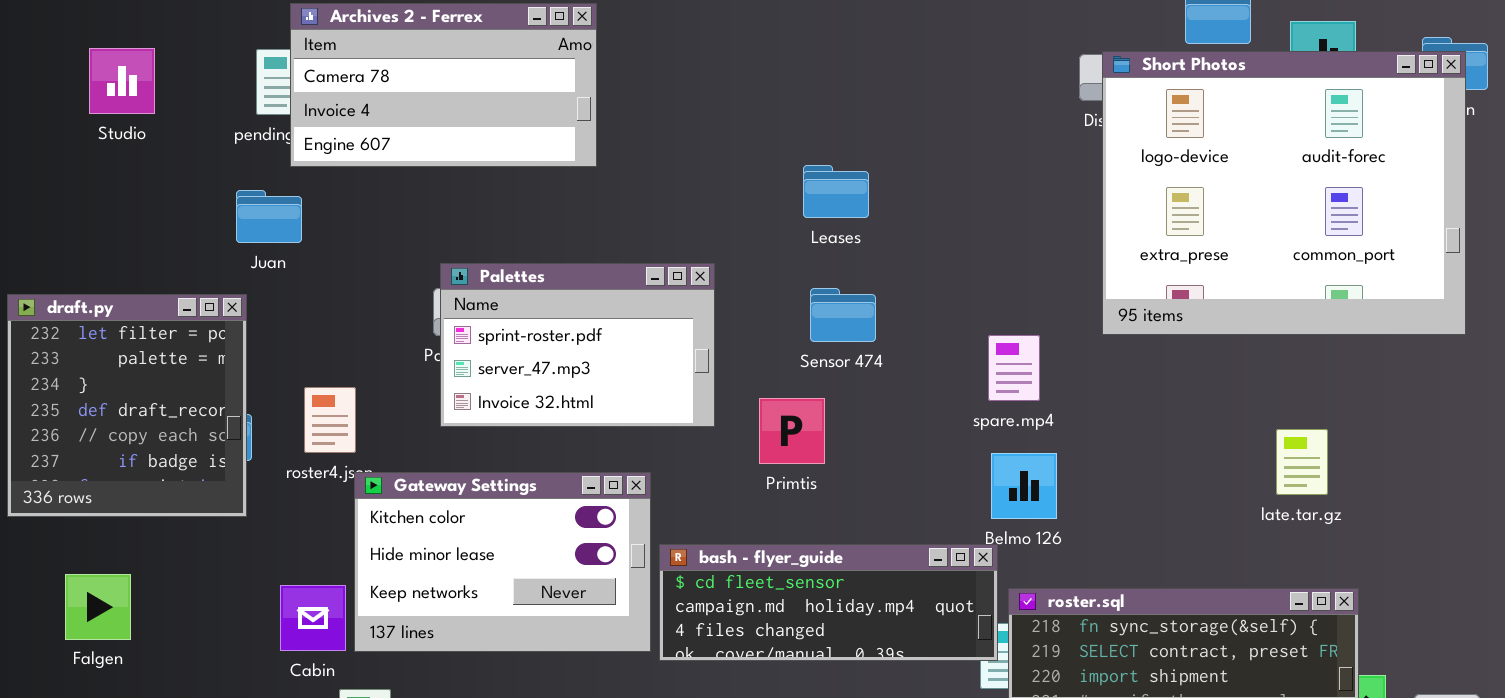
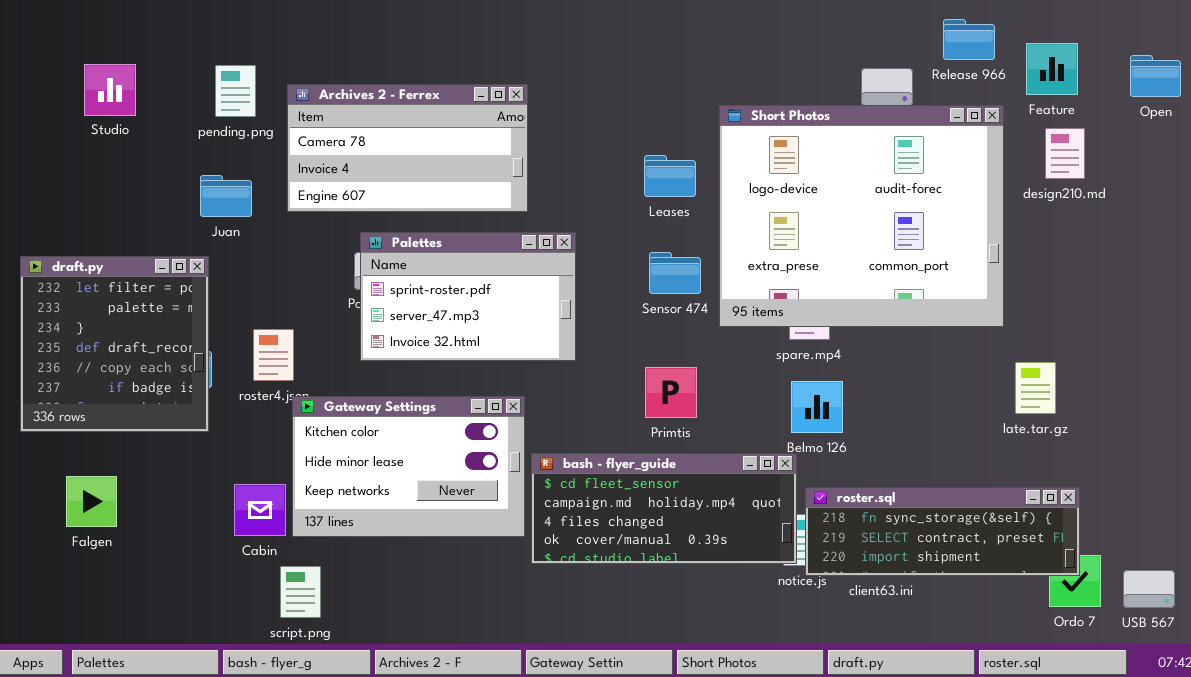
Archives 2 - Ferrex: [290,3,597,167] -> [287,84,528,212], moved
Short Photos: [1102,51,1466,335] -> [719,105,1004,327], moved
Primtis: [759,398,825,464] -> [645,367,697,418], moved
bash - flyer_guide: [659,544,998,661] -> [531,453,797,564], resized

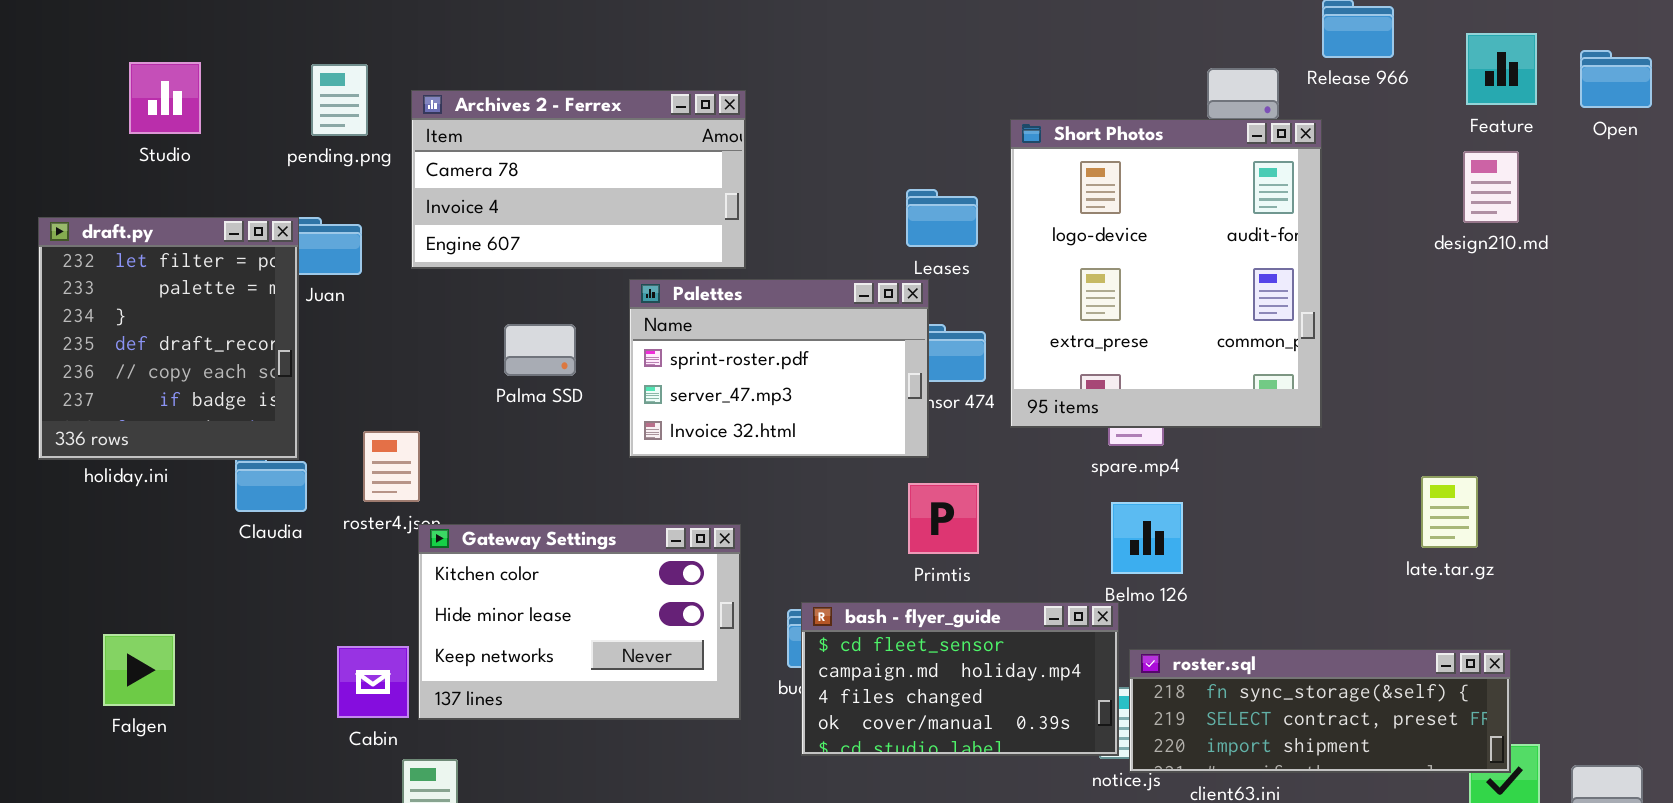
Feature: [1026,43,1078,95] -> [1466,33,1537,105], moved
Short Photos: [719,105,1004,327] -> [1010,119,1322,428], resized
Palettes: [360,232,576,361] -> [629,279,929,458], moved
draft.py: [20,256,209,432] -> [38,217,299,460], moved
bash - flyer_guide: [531,453,797,564] -> [801,602,1119,756], resized

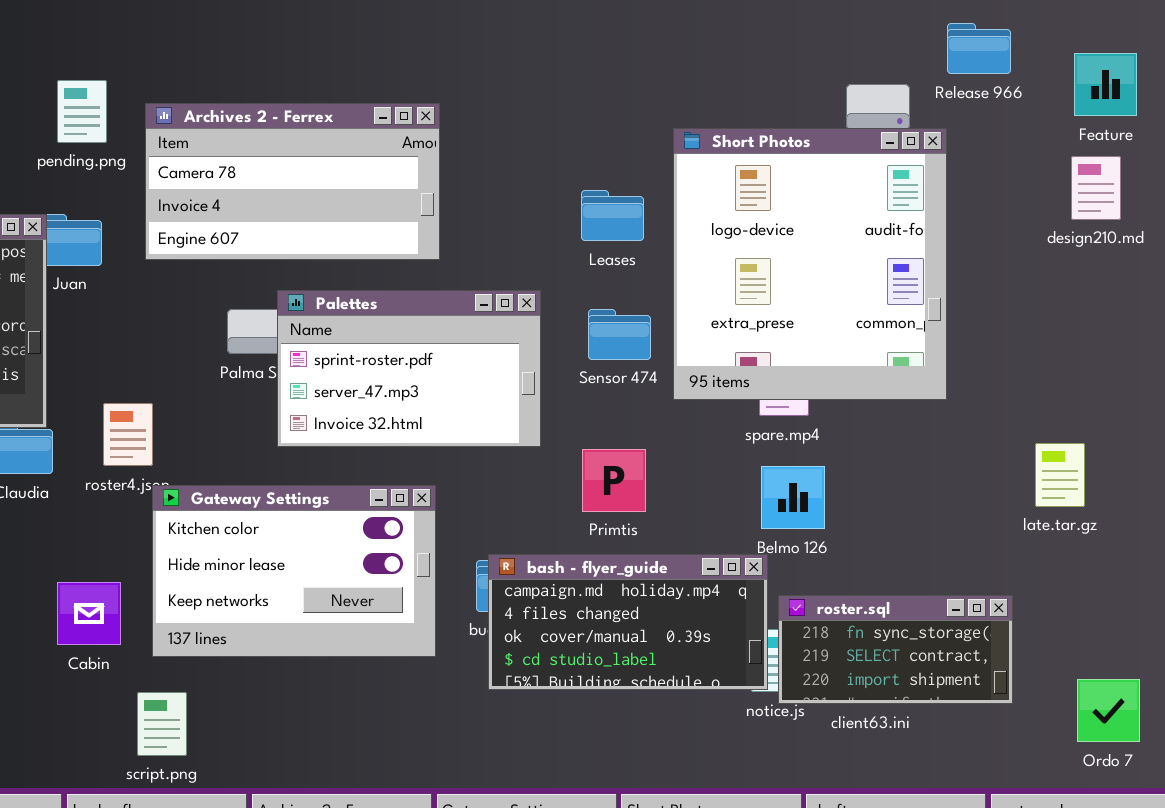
Palettes: [629,279,929,458] -> [277,290,541,447], moved
bash - flyer_guide: [801,602,1119,756] -> [488,554,768,690], scrolled down 1 row
Cabin: [337,646,409,718] -> [57,582,121,645], moved
roster.sql: [1129,649,1511,773] -> [778,595,1013,704], resized

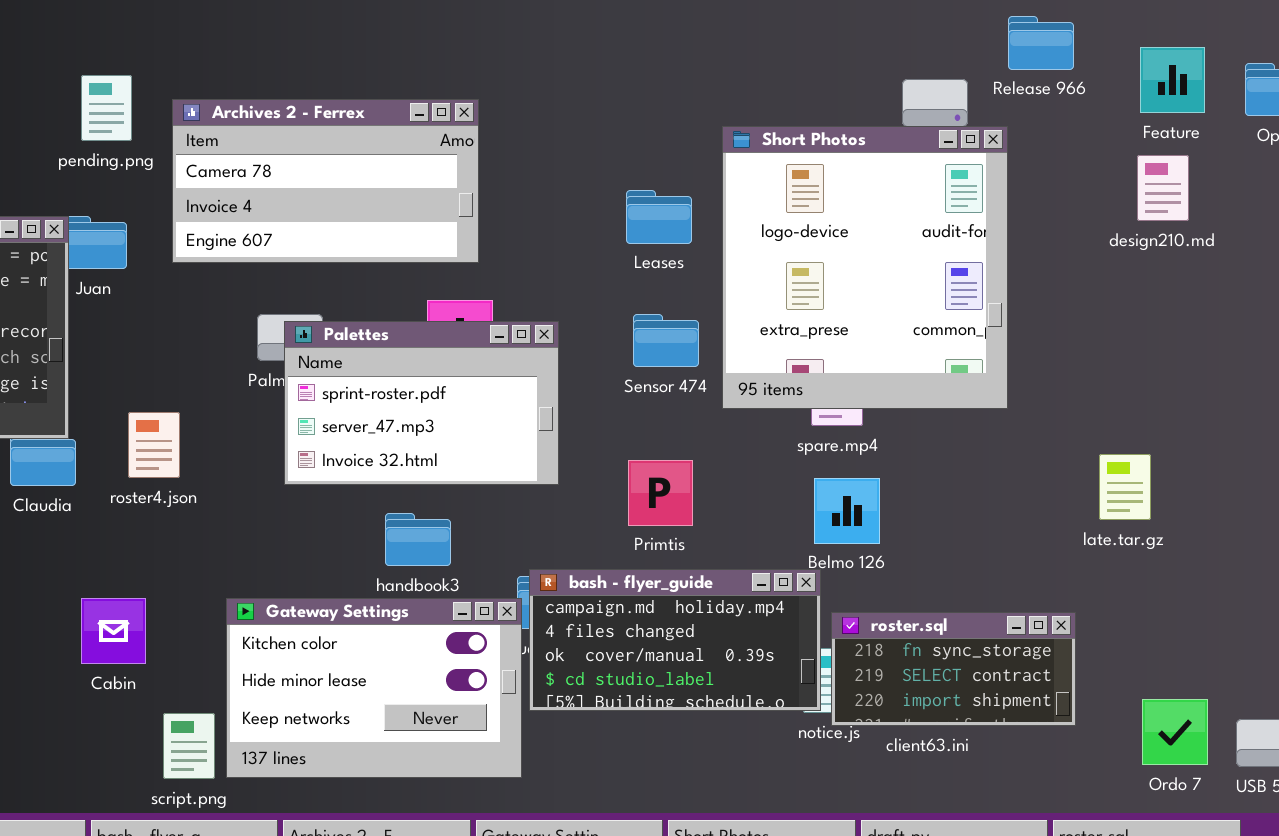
Palettes: [277,290,541,447] -> [284,321,559,485], moved
Gateway Settings: [152,485,436,657] -> [226,598,522,778], moved

